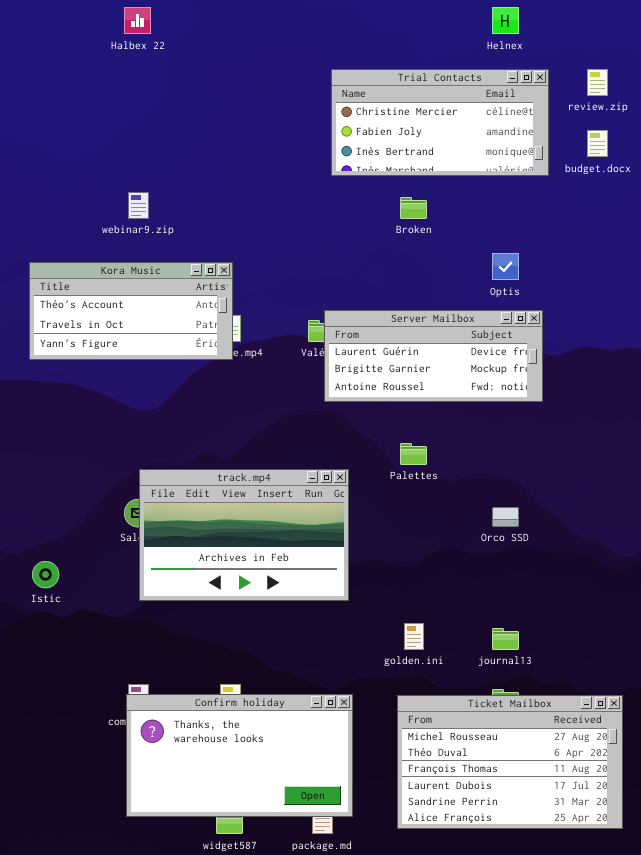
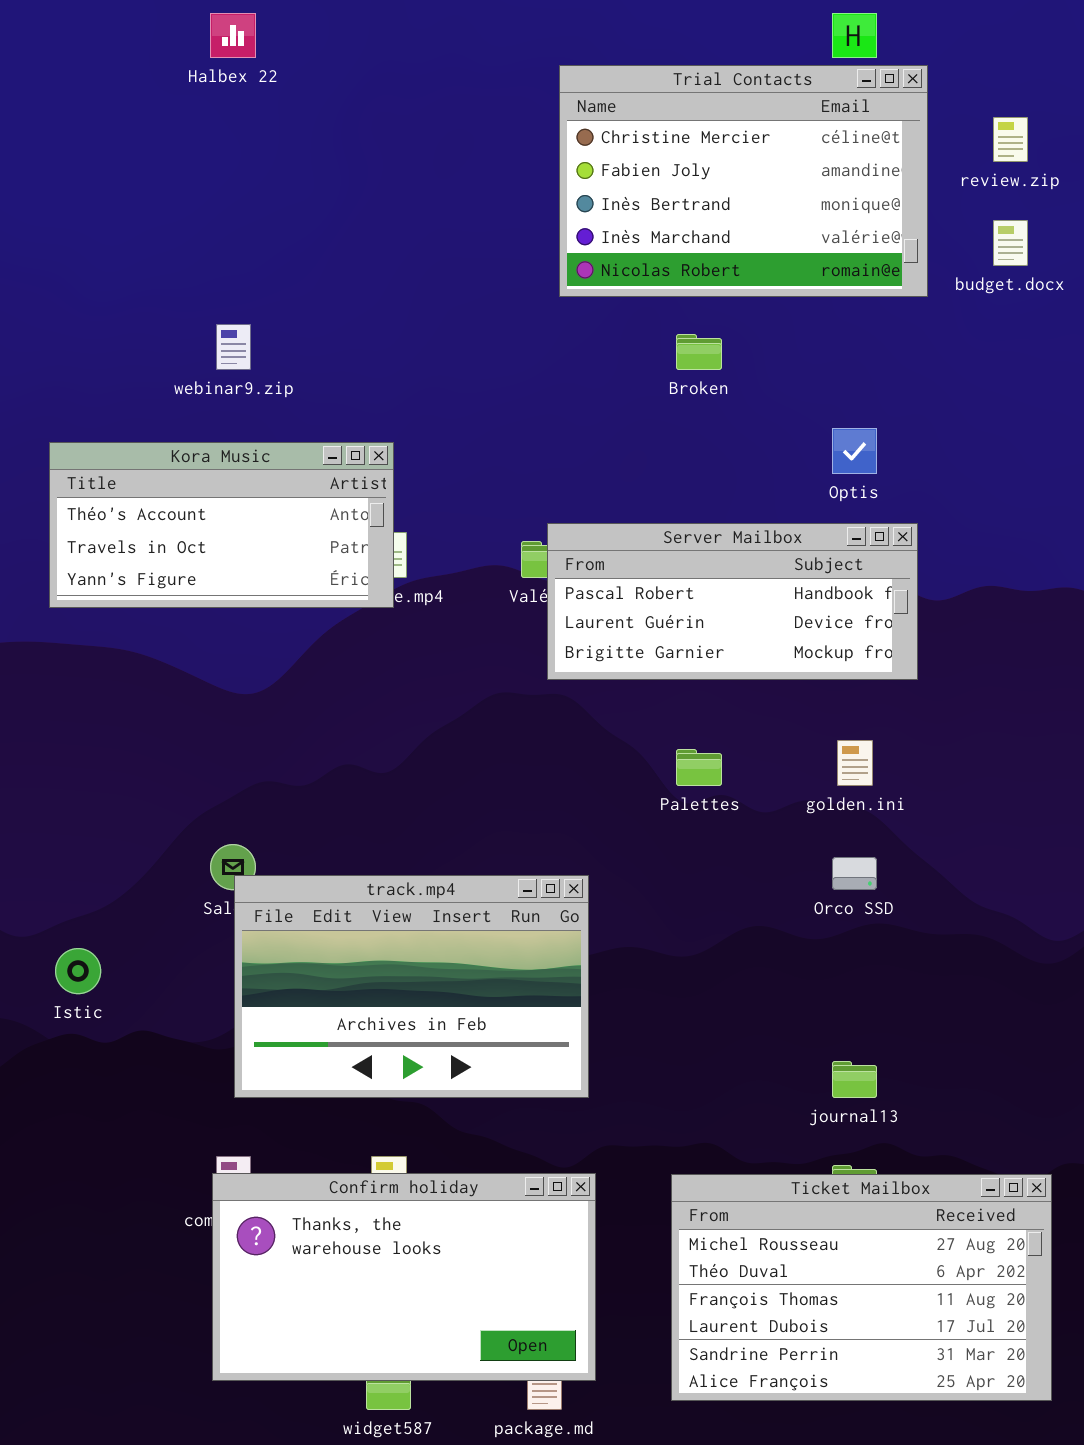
Trial Contacts: [331,69,549,176] -> [559,65,928,297], resized
Server Mailbox: [324,310,543,402] -> [547,523,918,680], scrolled up 1 row
track.mp4: [139,469,349,601] -> [234,875,589,1098], moved
golden.ini: [404,623,424,650] -> [837,740,873,786], moved

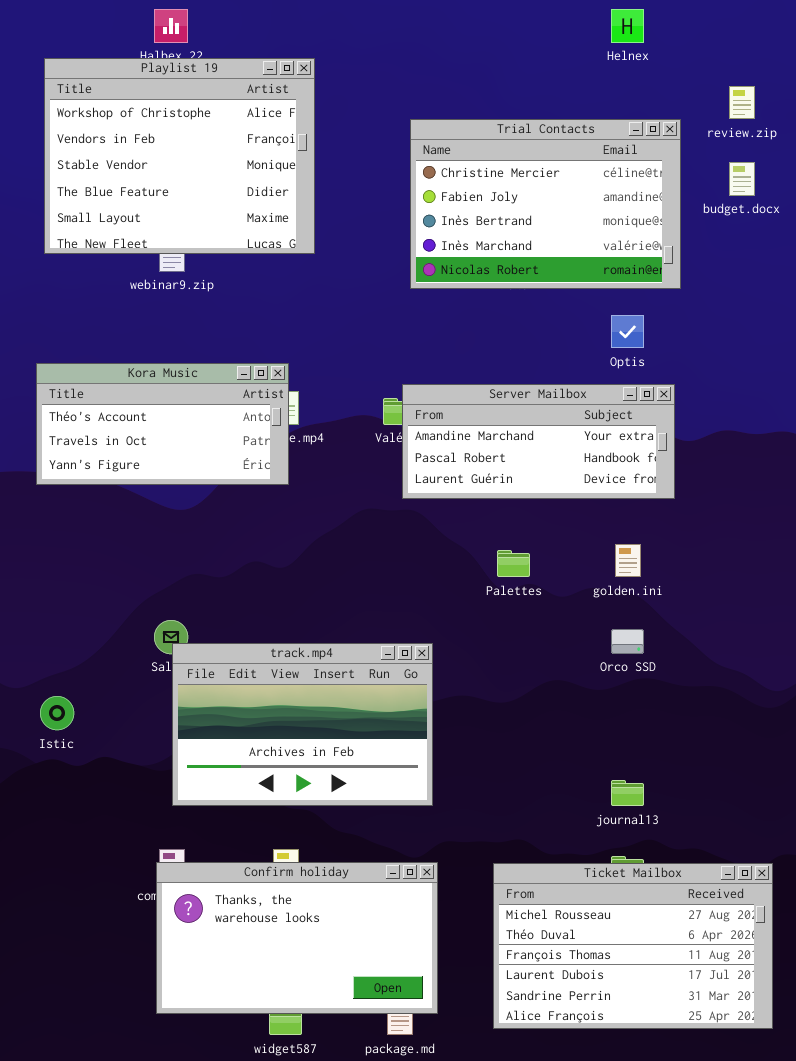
Trial Contacts: [559,65,928,297] -> [410,119,681,289], moved
Playlist 19: none -> [44,58,315,254], opened
Kora Music: [49,442,394,608] -> [36,363,289,485], moved
Server Mailbox: [547,523,918,680] -> [402,384,675,499], scrolled up 1 row

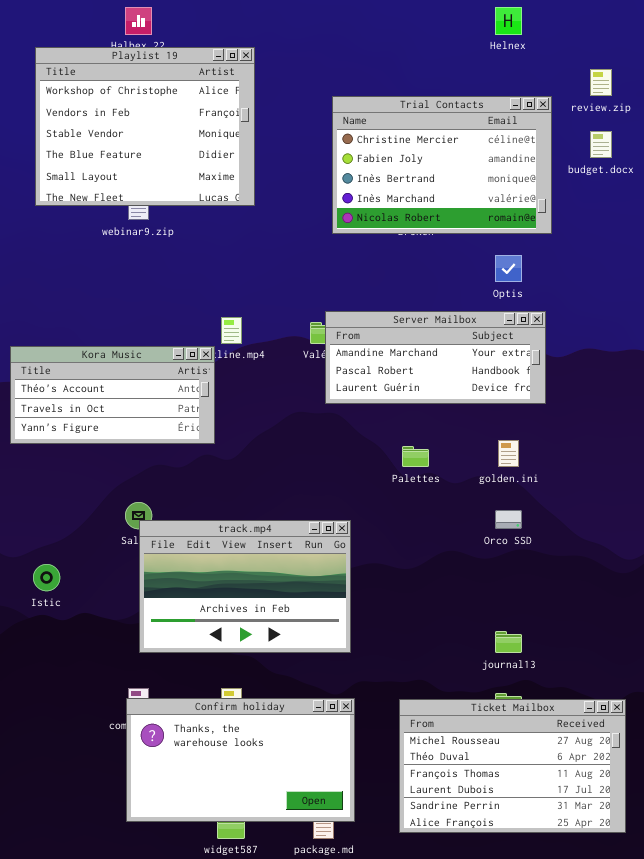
Kora Music: [36,363,289,485] -> [10,346,215,444], moved

